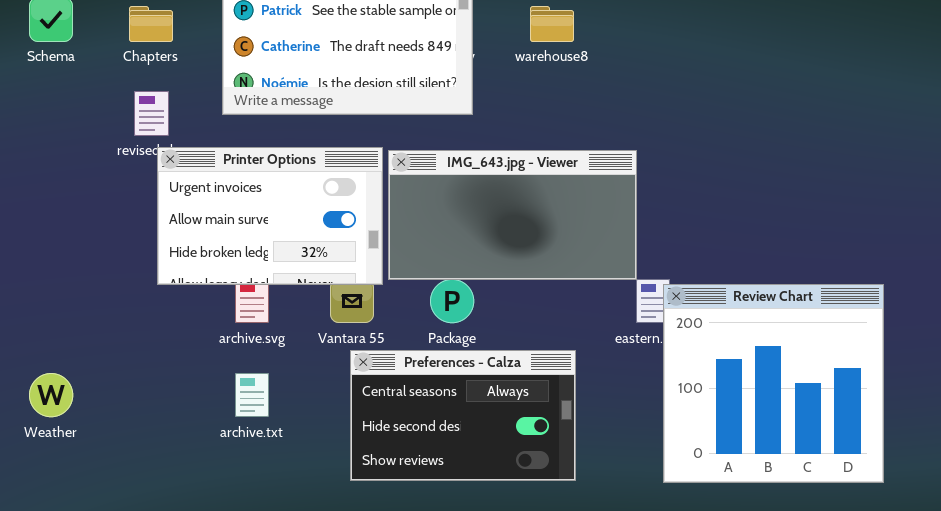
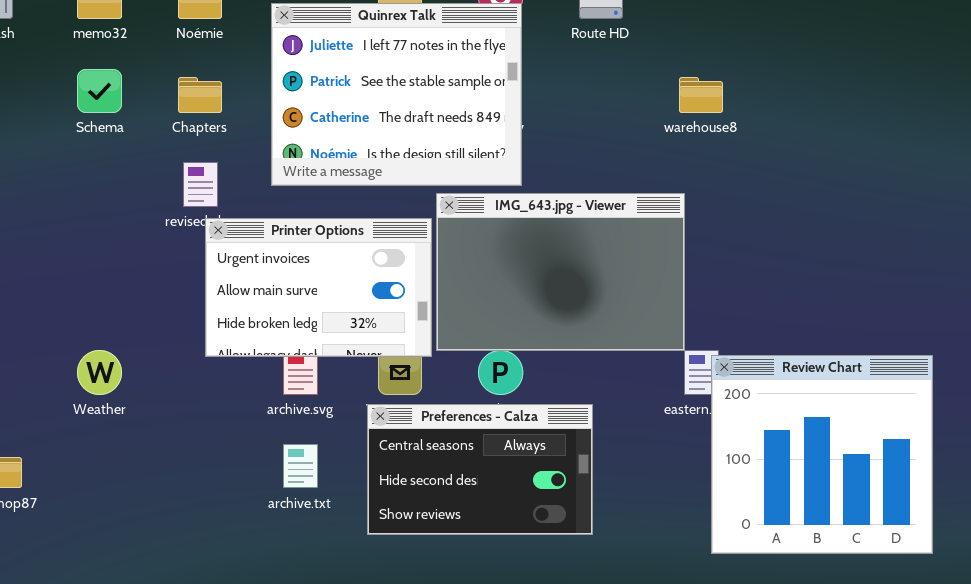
warehouse8: [530,6,574,42] -> [679,77,723,113], moved
IMG_643.jpg - Viewer: [388,150,637,280] -> [436,193,685,351], resized
Preferences - Calza: [350,350,576,481] -> [367,404,593,535], moved
Weather: [29,373,73,417] -> [77,350,122,395], moved

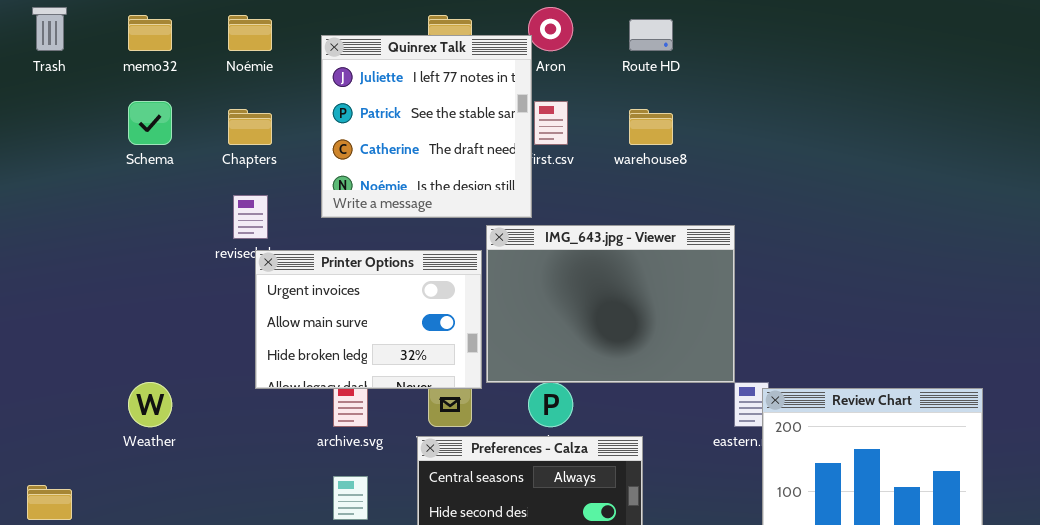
Quinrex Talk: [271,3,522,186] -> [321,35,532,218], resized
warehouse8: [679,77,723,113] -> [629,109,673,145], moved

